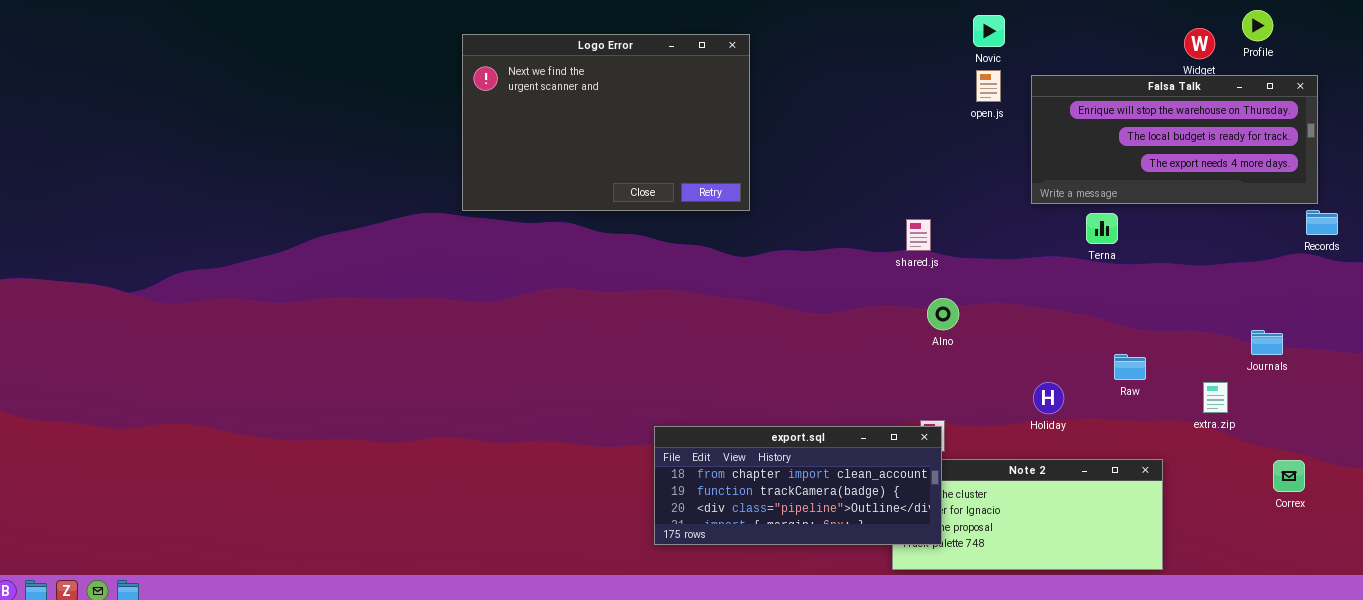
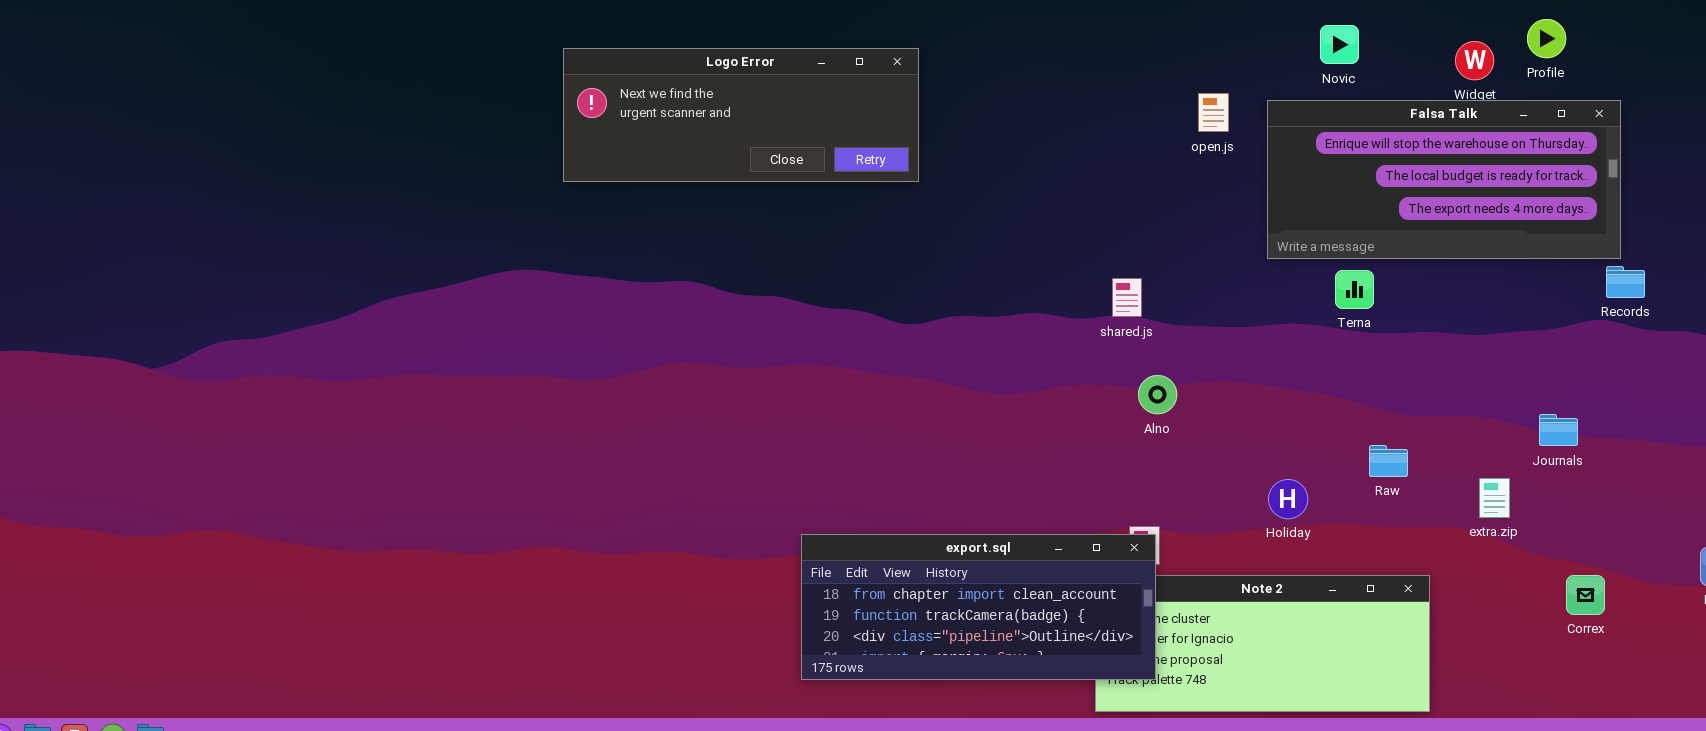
Novic: [973,15,1005,47] -> [1320,25,1359,64], moved
Logo Error: [462,34,750,211] -> [563,48,919,182], resized

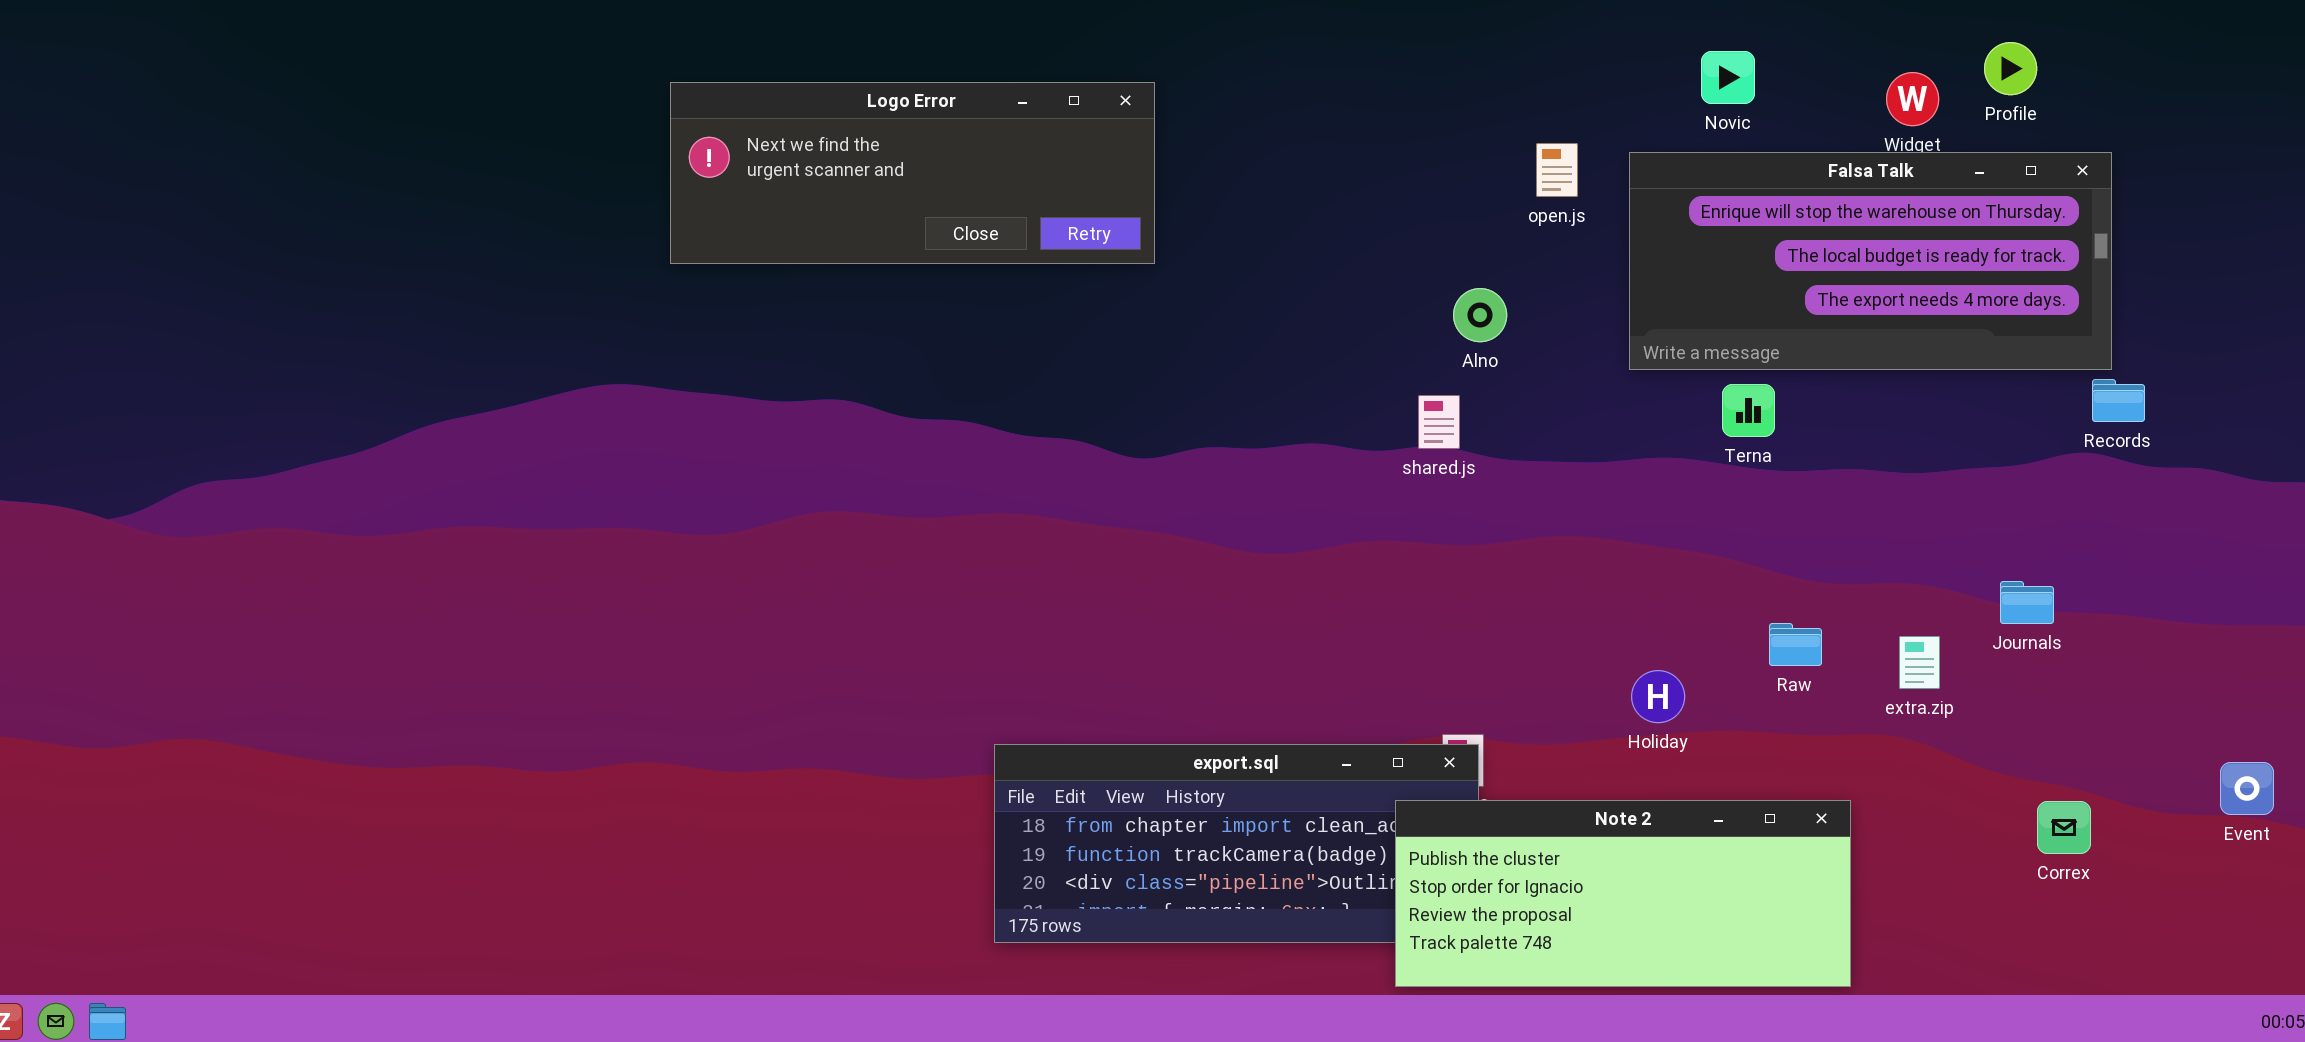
Alno: [1138,375,1177,414] -> [1453,288,1507,342], moved
extra.zip: [1479,478,1510,518] -> [1899,636,1940,689], moved
Note 2: [1095,575,1430,712] -> [1395,800,1851,987], raised

